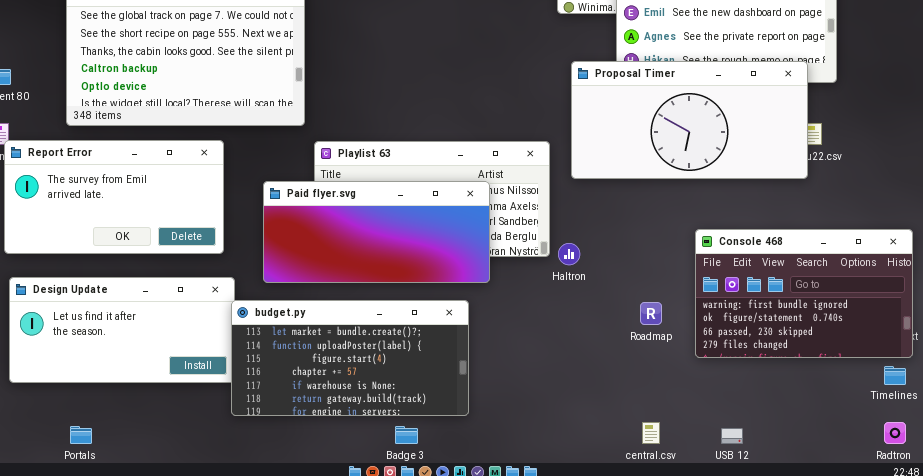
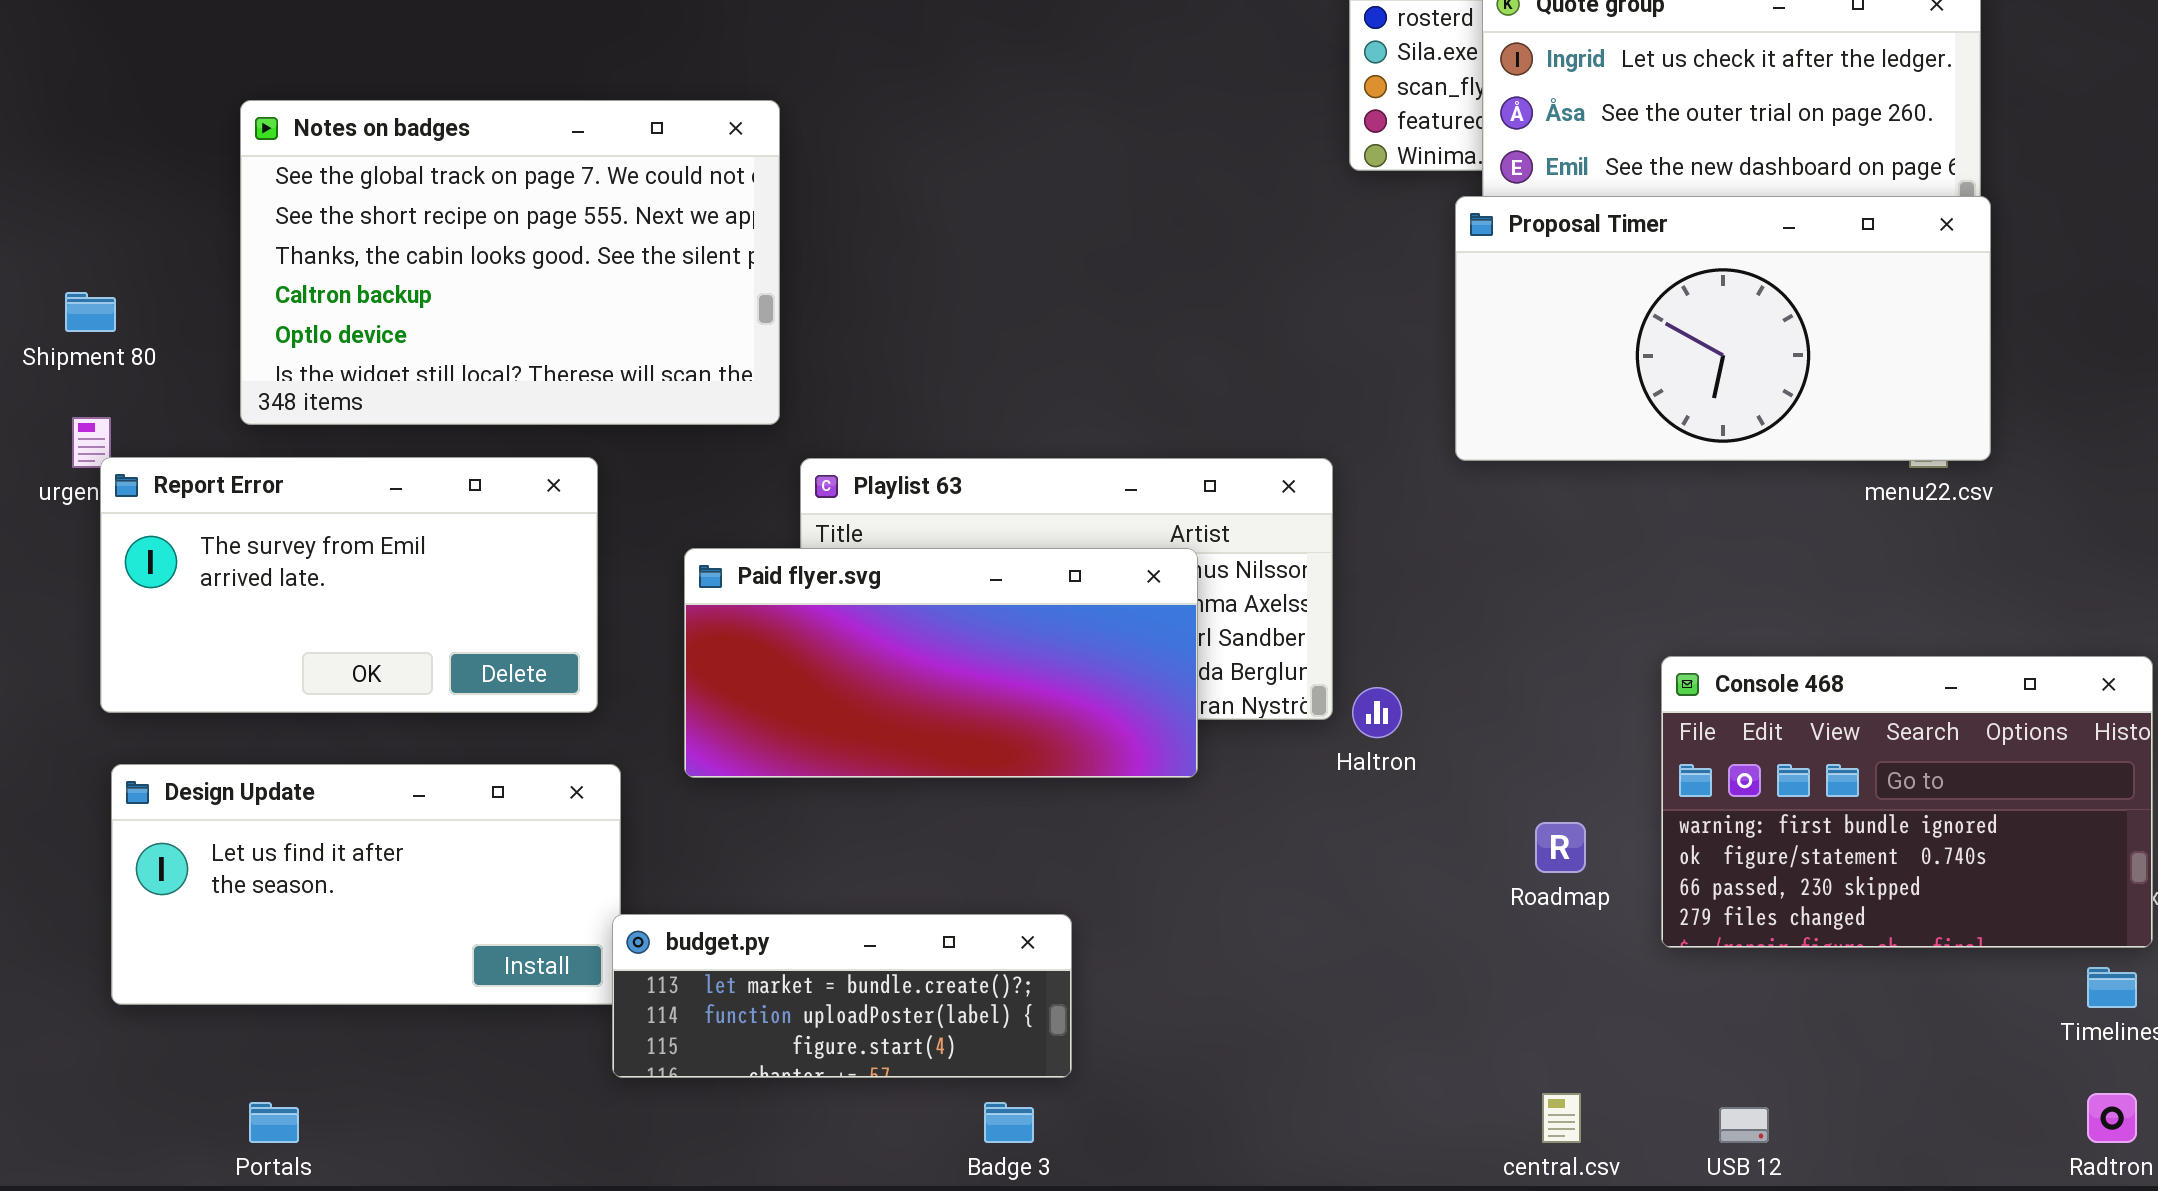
Proposal Timer: [571,61,808,179] -> [1455,196,1991,461], moved
budget.py: [231,300,469,416] -> [612,914,1072,1078], resized

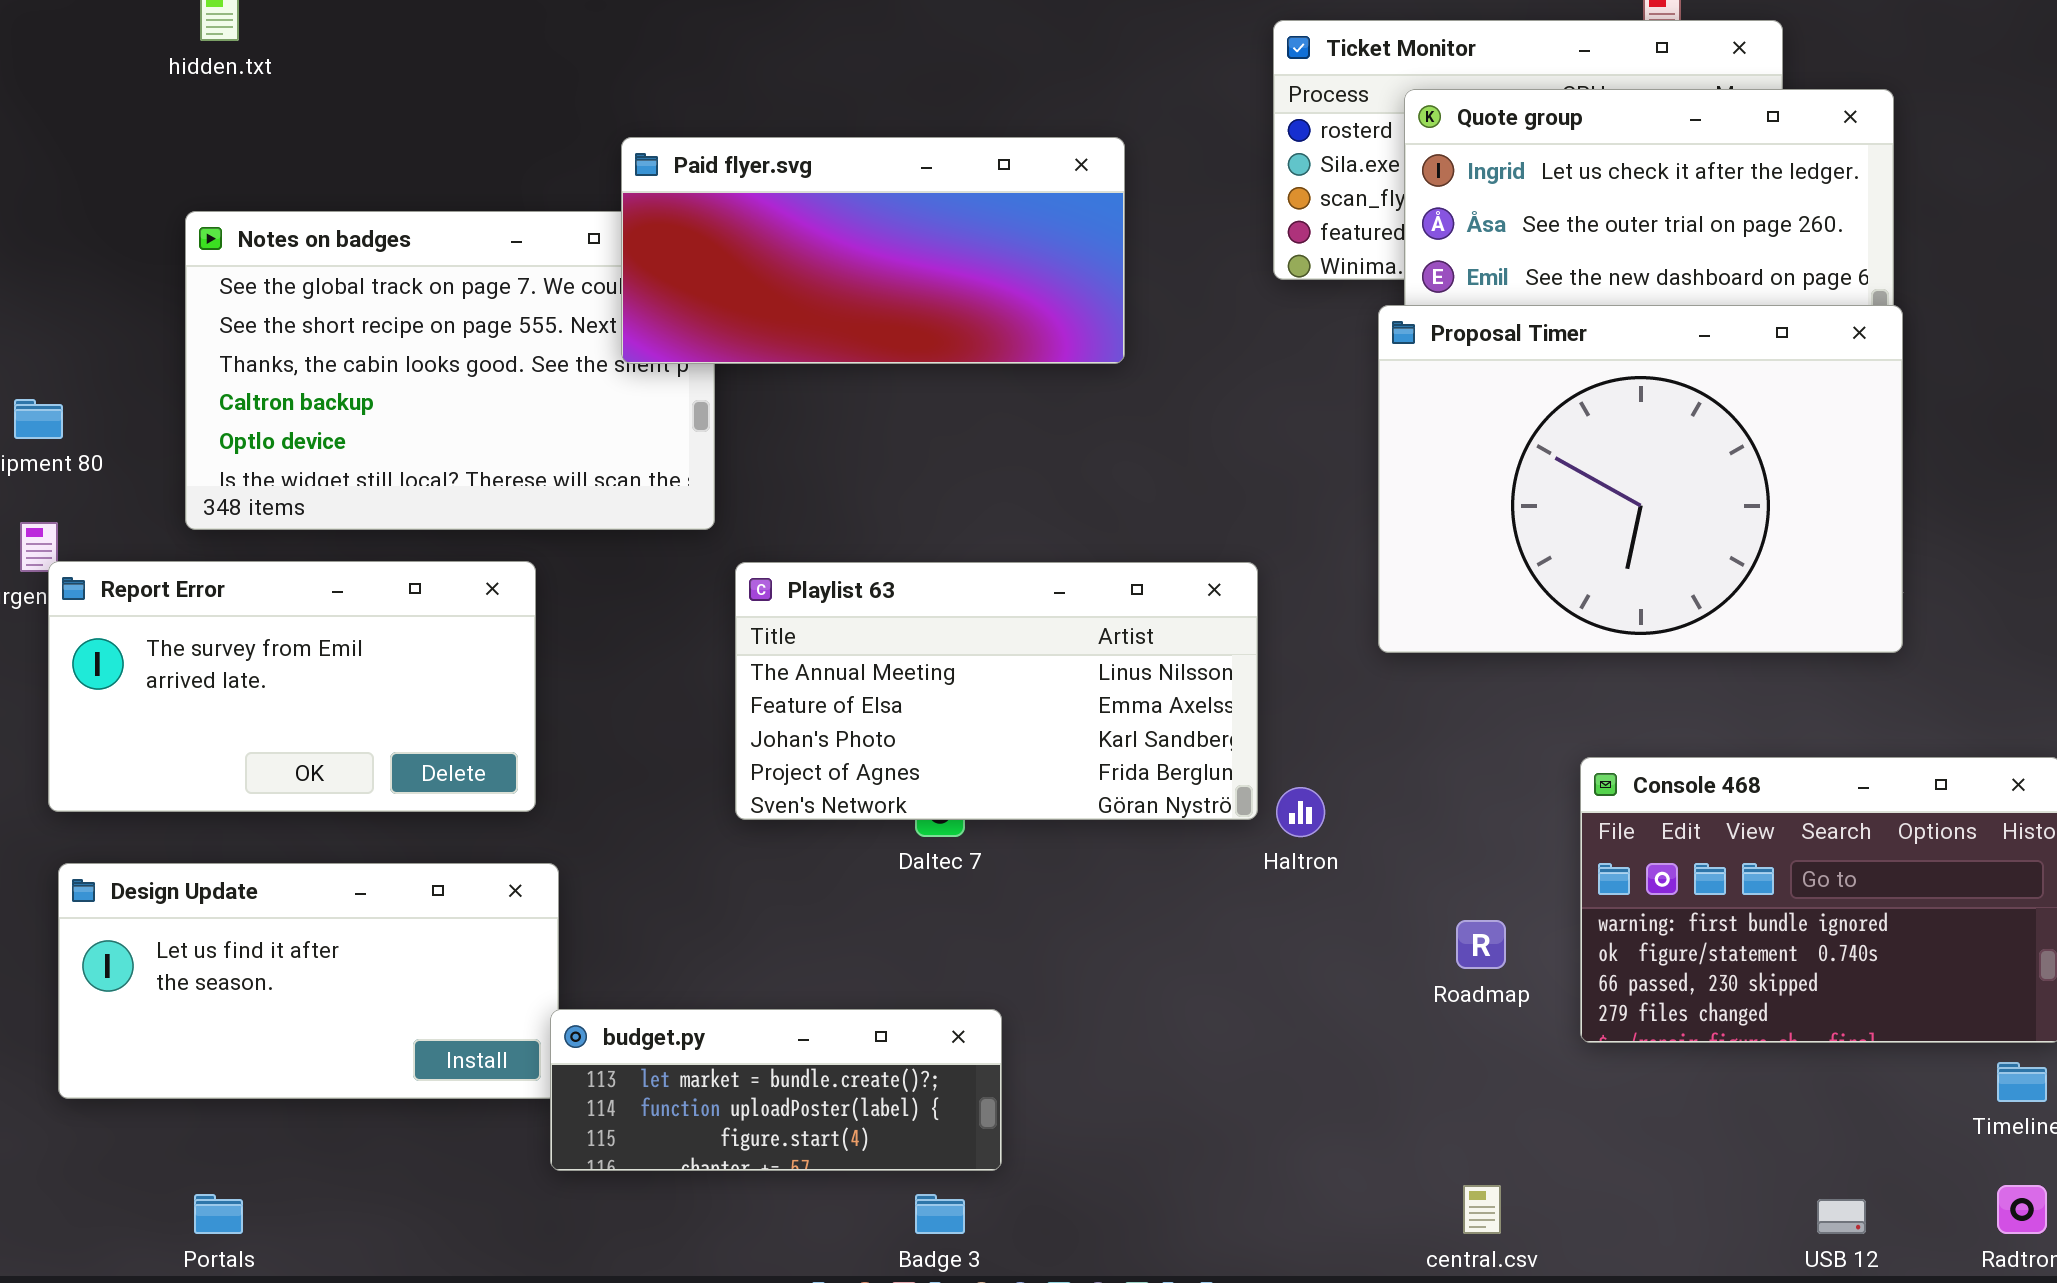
Proposal Timer: [1455,196,1991,461] -> [1378,305,1903,653], resized
Paid flyer.svg: [684,548,1198,778] -> [621,137,1125,364], moved
USB 12: [1719,1107,1769,1143] -> [1817,1199,1866,1234], moved

